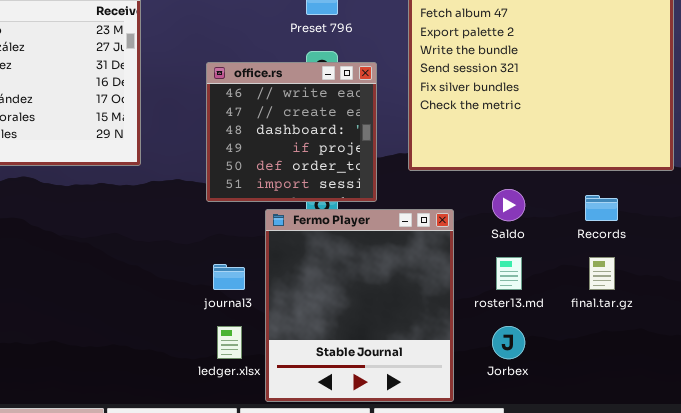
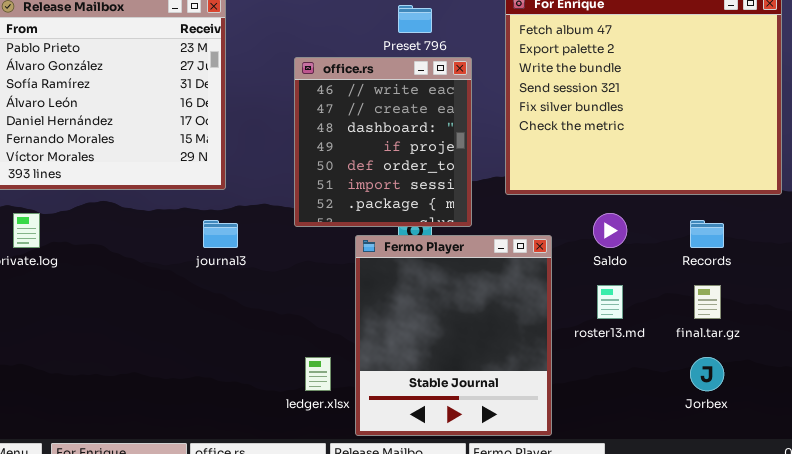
office.rs: [206,62,377,202] -> [294,57,472,227], resized
journal3: [213,264,245,290] -> [203,220,238,248], moved
Jorbex: [492,326,525,359] -> [690,357,724,391], moved

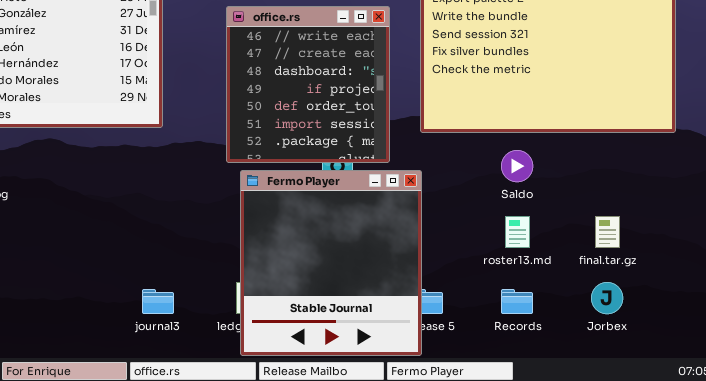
journal3: [203,220,238,248] -> [142,289,174,314], moved
Records: [690,220,724,248] -> [501,289,533,314], moved
Fermo Player: [355,235,552,436] -> [240,170,422,356], moved

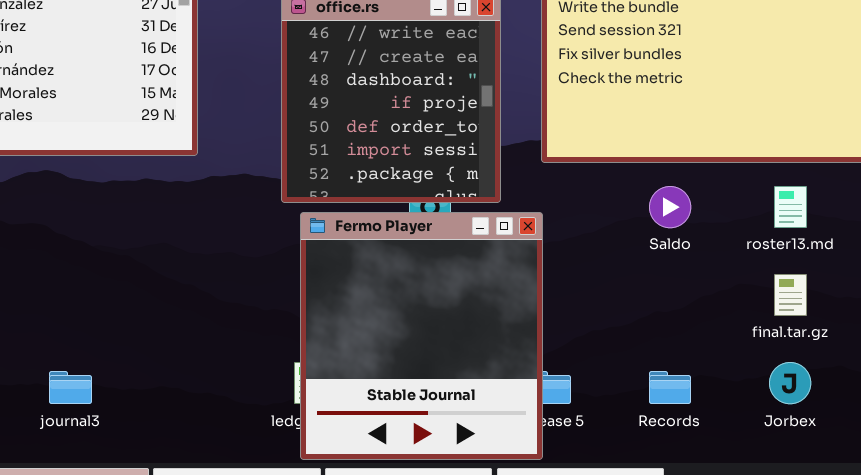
roster13.md: [505,216,530,248] -> [774,186,807,228], moved
journal3: [142,289,174,314] -> [49,371,92,404], moved

